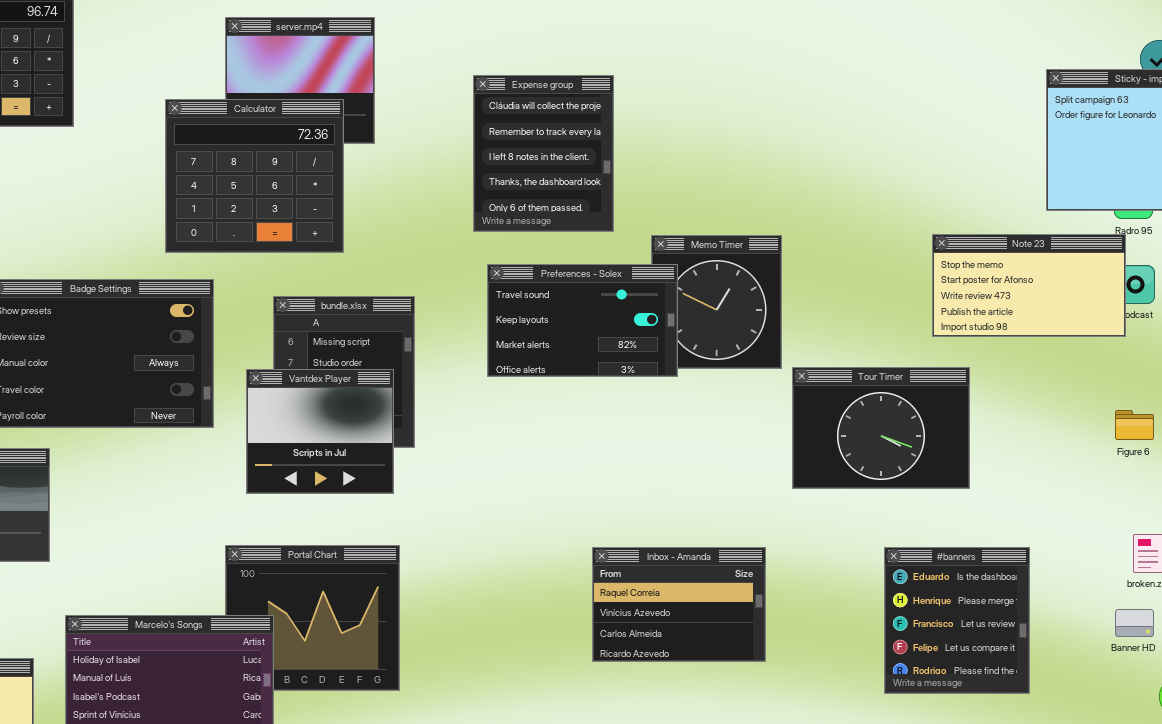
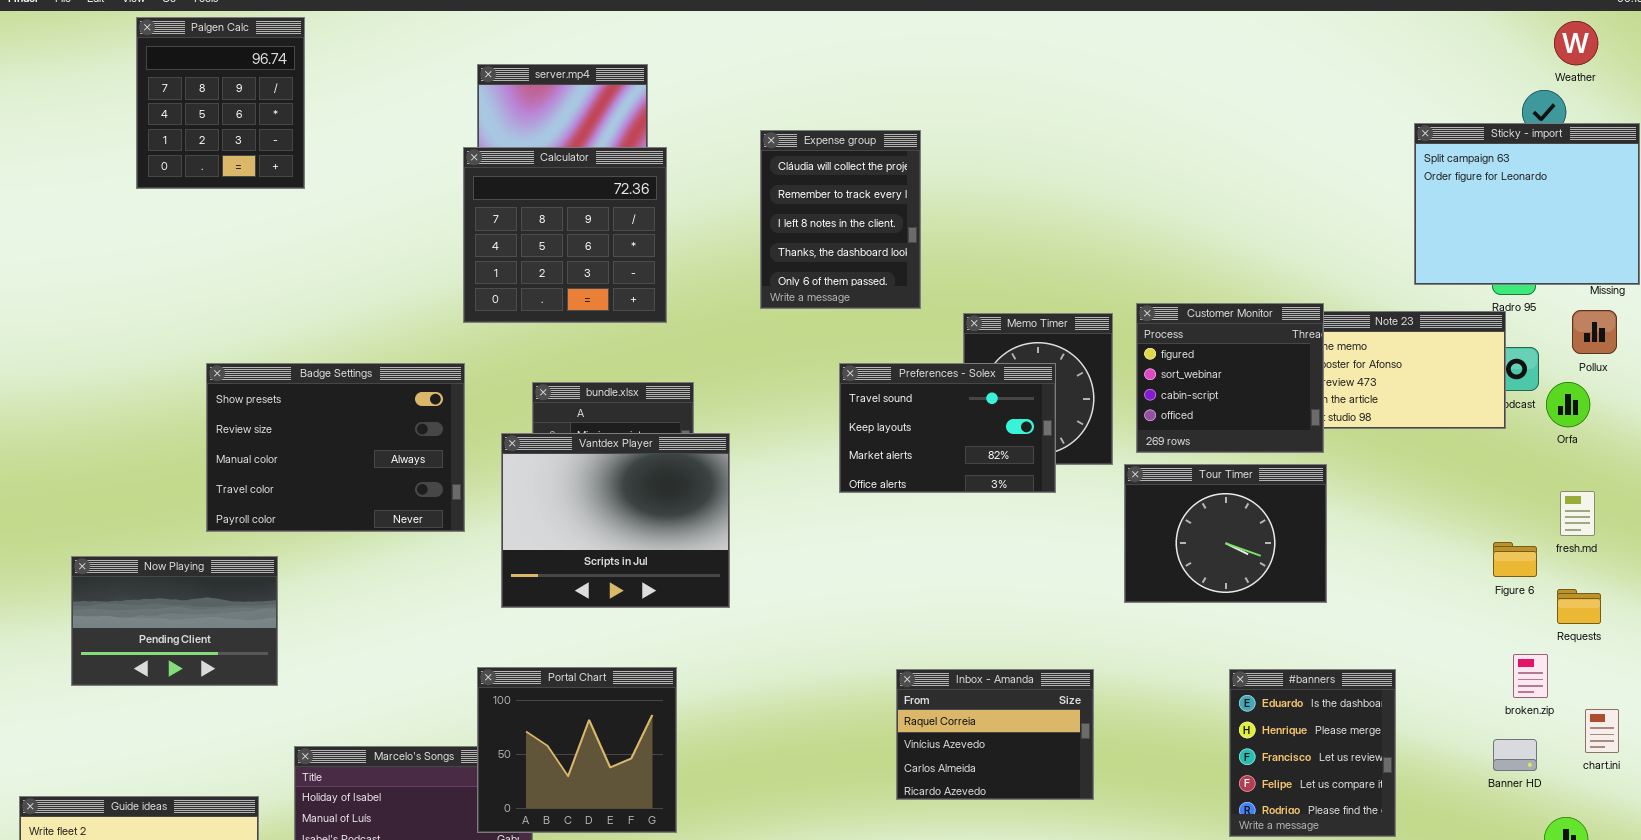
Calculator: [165,99,344,253] -> [463,147,667,323], moved
Customer Monitor: none -> [1136,303,1324,453], opened
Preferences - Solex: [487,264,678,377] -> [839,363,1056,493], moved
Vantdex Player: [246,369,394,494] -> [501,433,730,608], resized
Figure 6: [1115,410,1154,440] -> [1493,542,1537,577], moved
Portal Chart: [225,545,400,691] -> [477,667,677,833], raised

